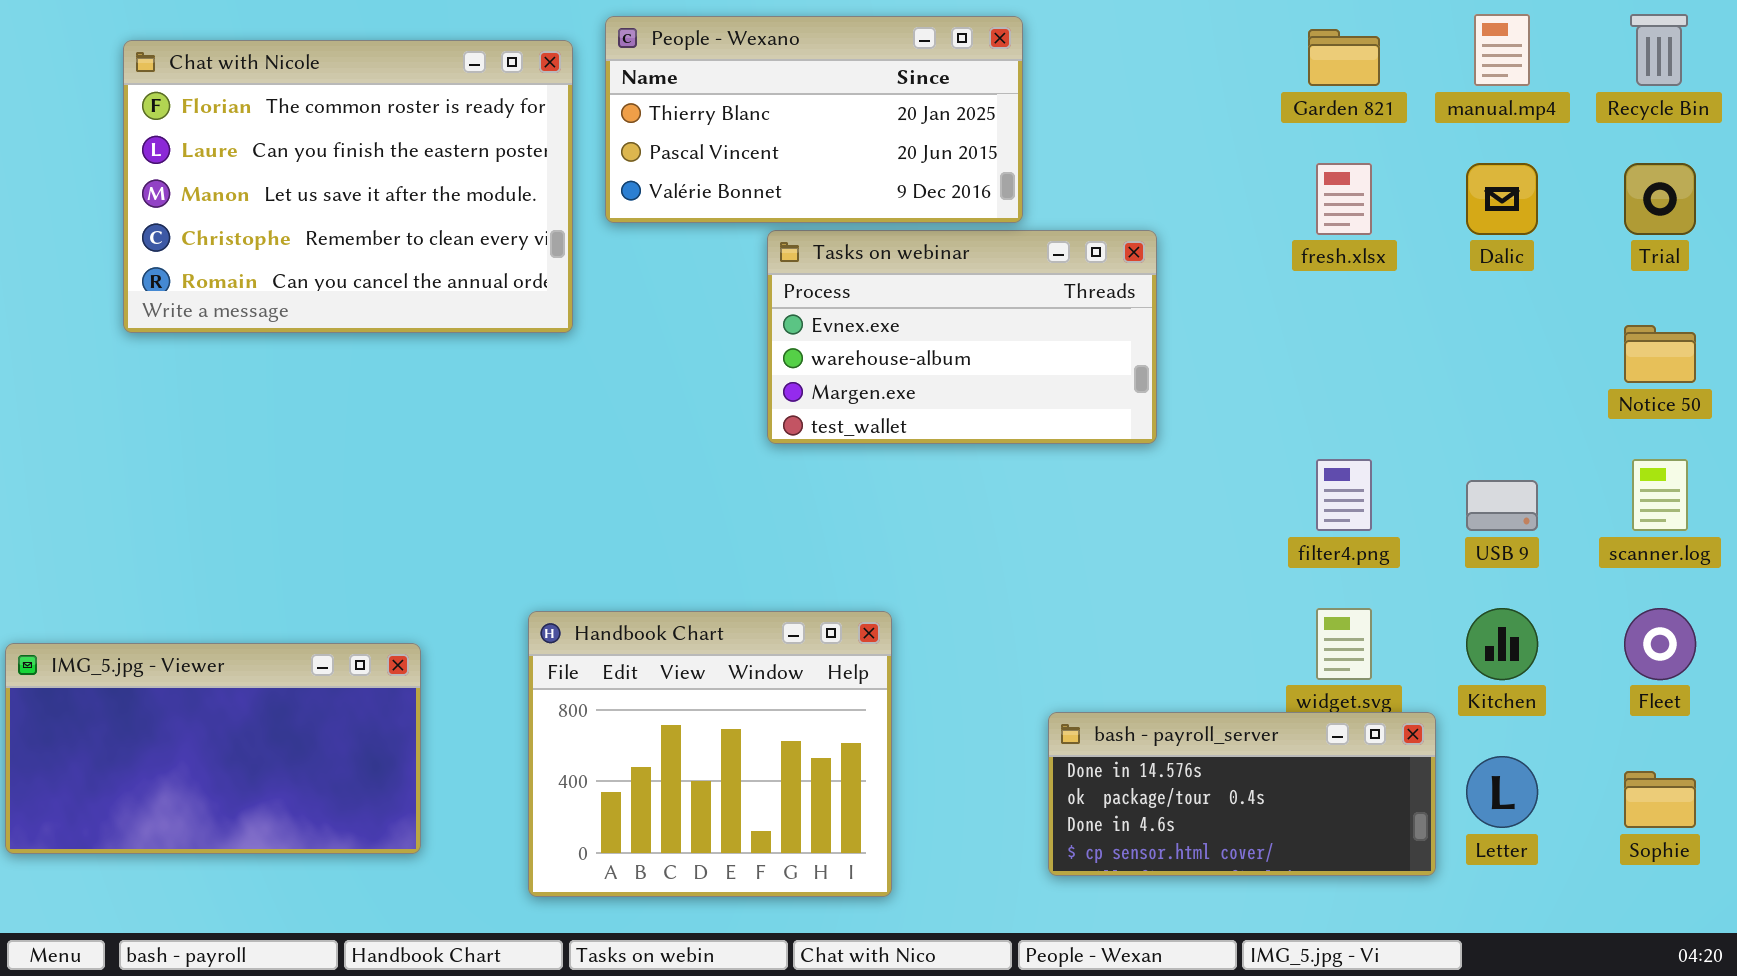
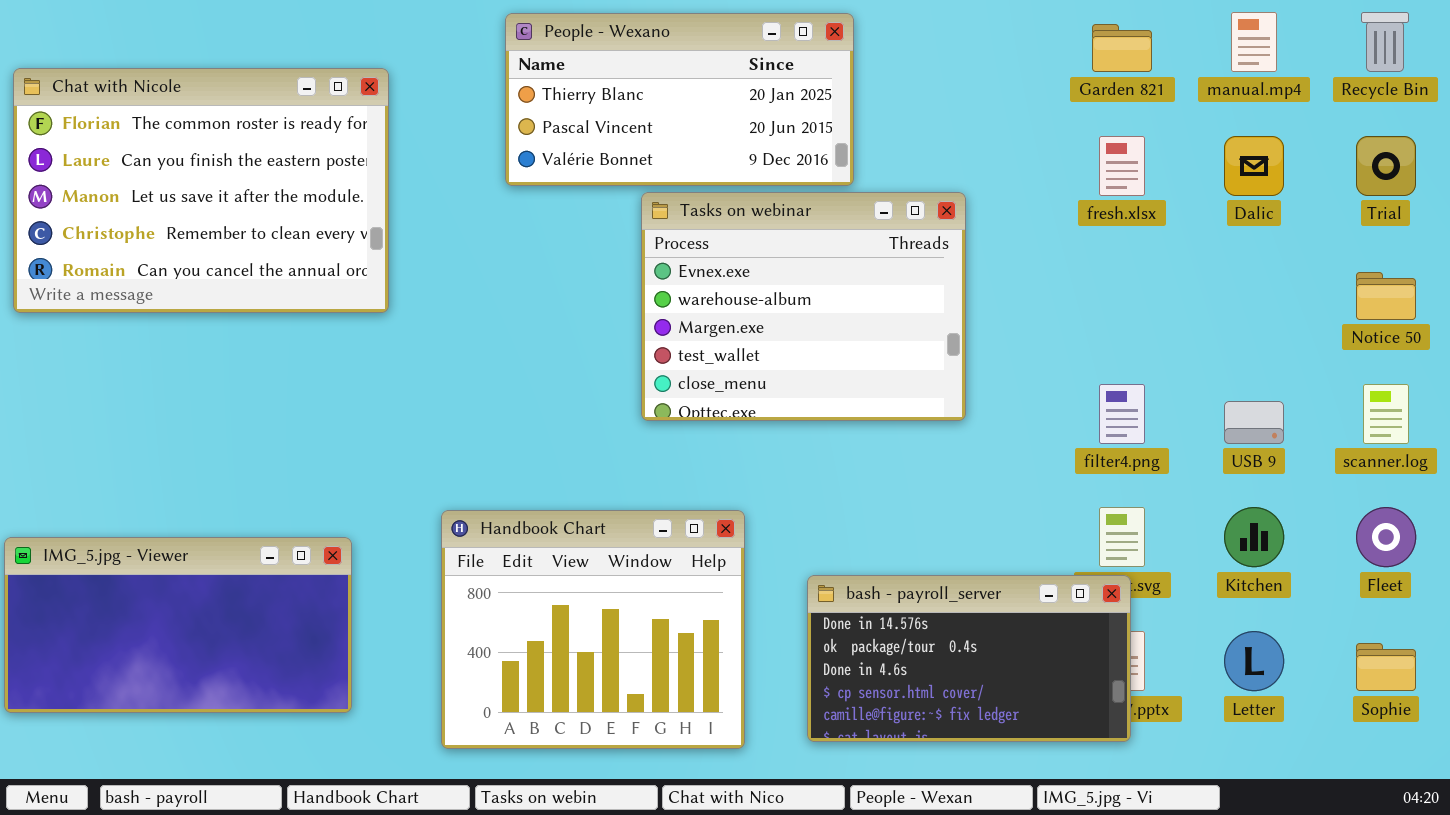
Chat with Nicole: [123,40,573,333] -> [13,68,389,313], moved
Tasks on webinar: [767,230,1157,444] -> [641,192,966,421], resized
bash - payroll_server: [1048,712,1436,876] -> [807,575,1131,742], moved, resized

